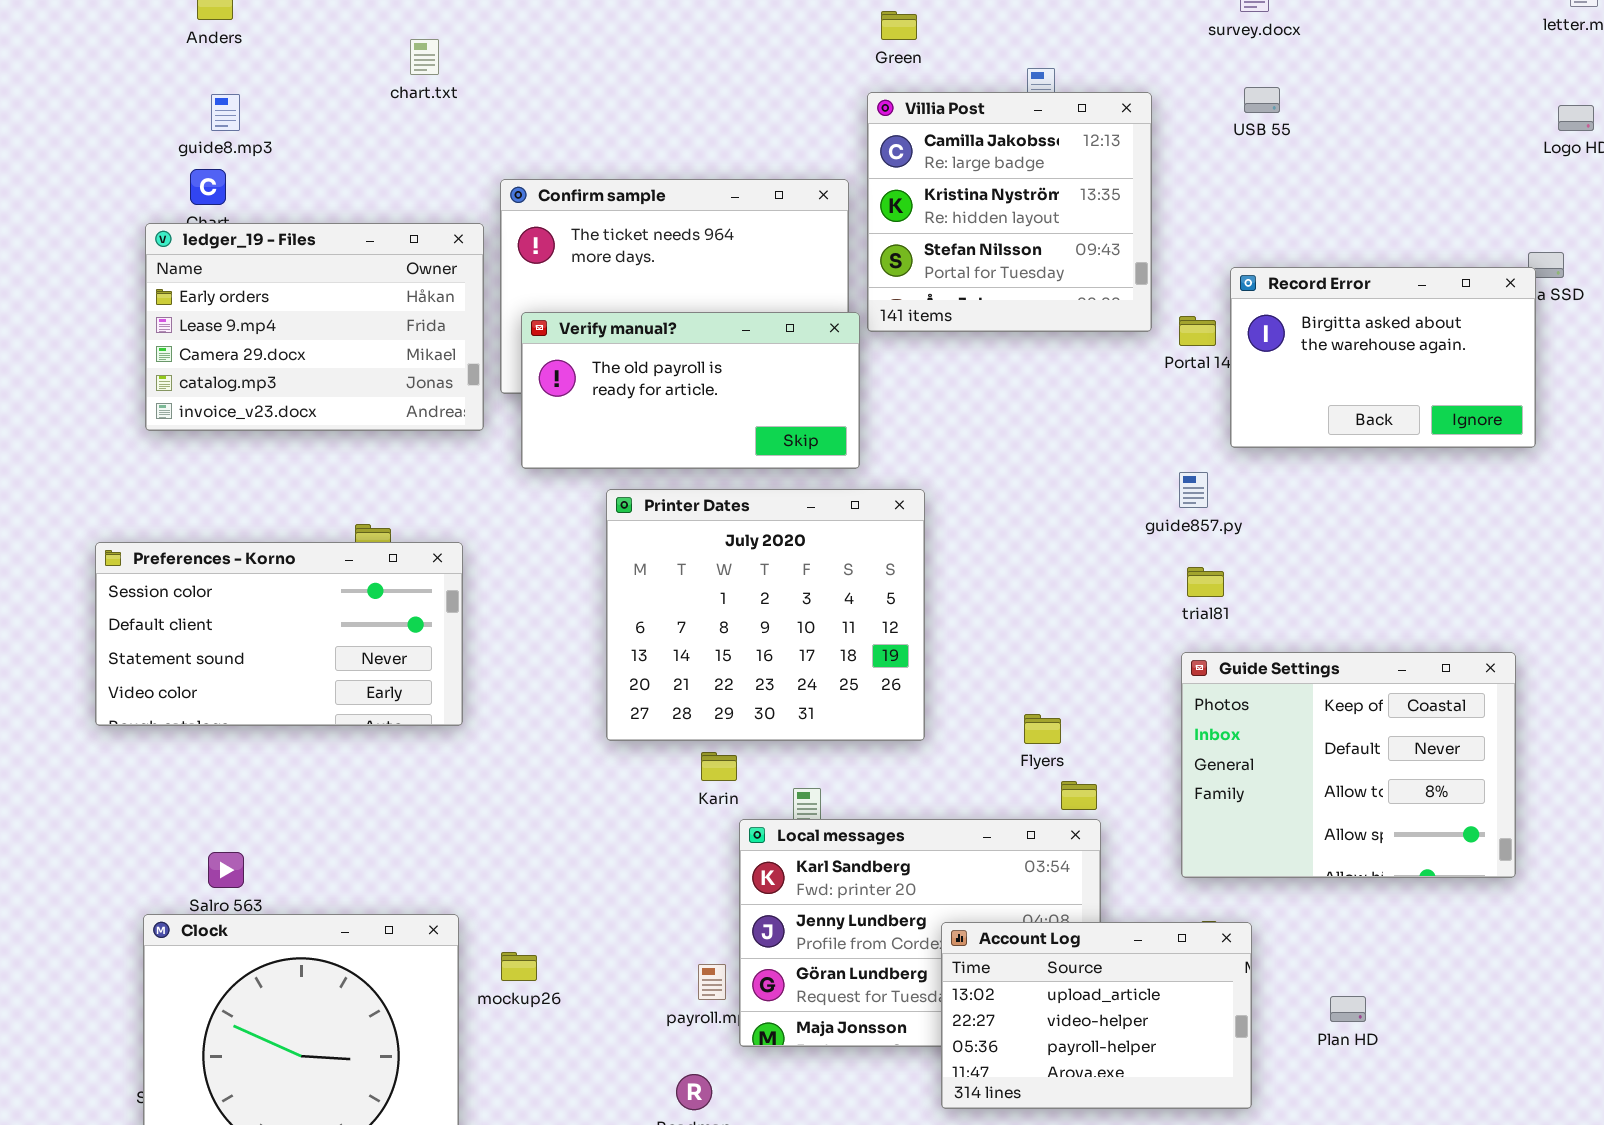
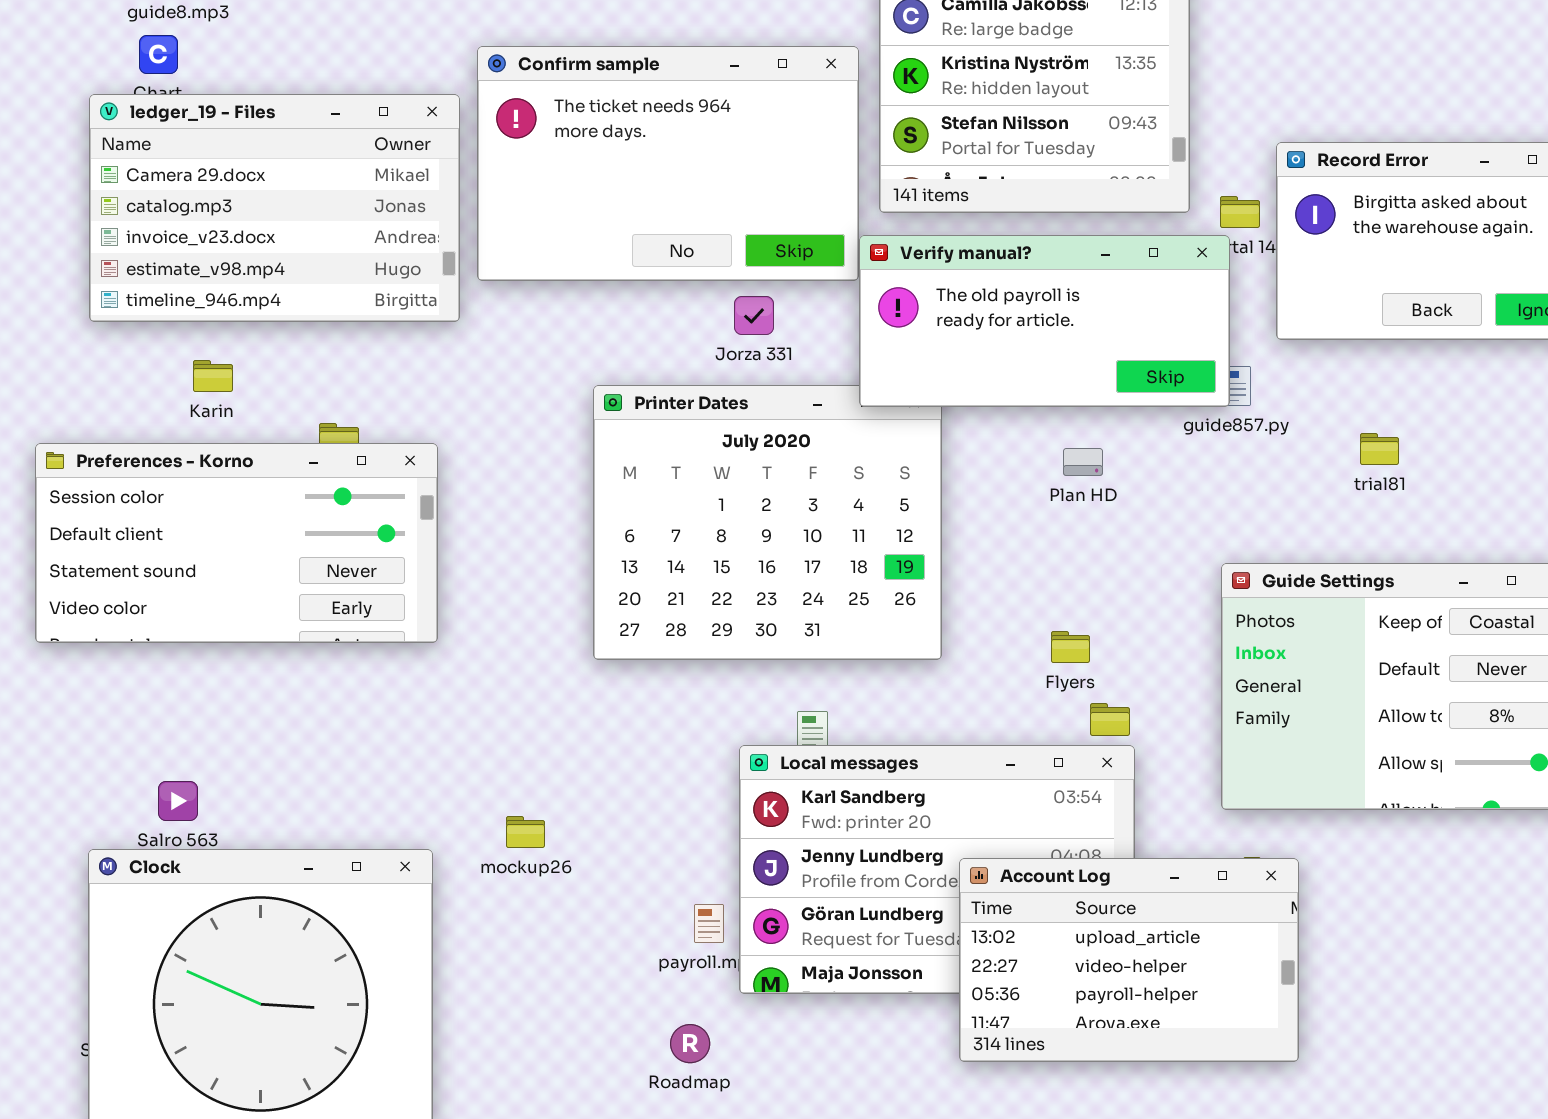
ledger_19 - Files: [145,223,484,431] -> [89,94,460,322], scrolled down 2 rows
Verify manual?: [521,312,860,469] -> [859,235,1230,407], moved
trial81: [1187,567,1224,597] -> [1360,433,1399,465], moved
Karin: [701,752,737,781] -> [193,360,233,392], moved
mockup26: [501,952,537,981] -> [506,816,545,848], moved
Plan HD: [1330,996,1366,1022] -> [1063,448,1103,476], moved

